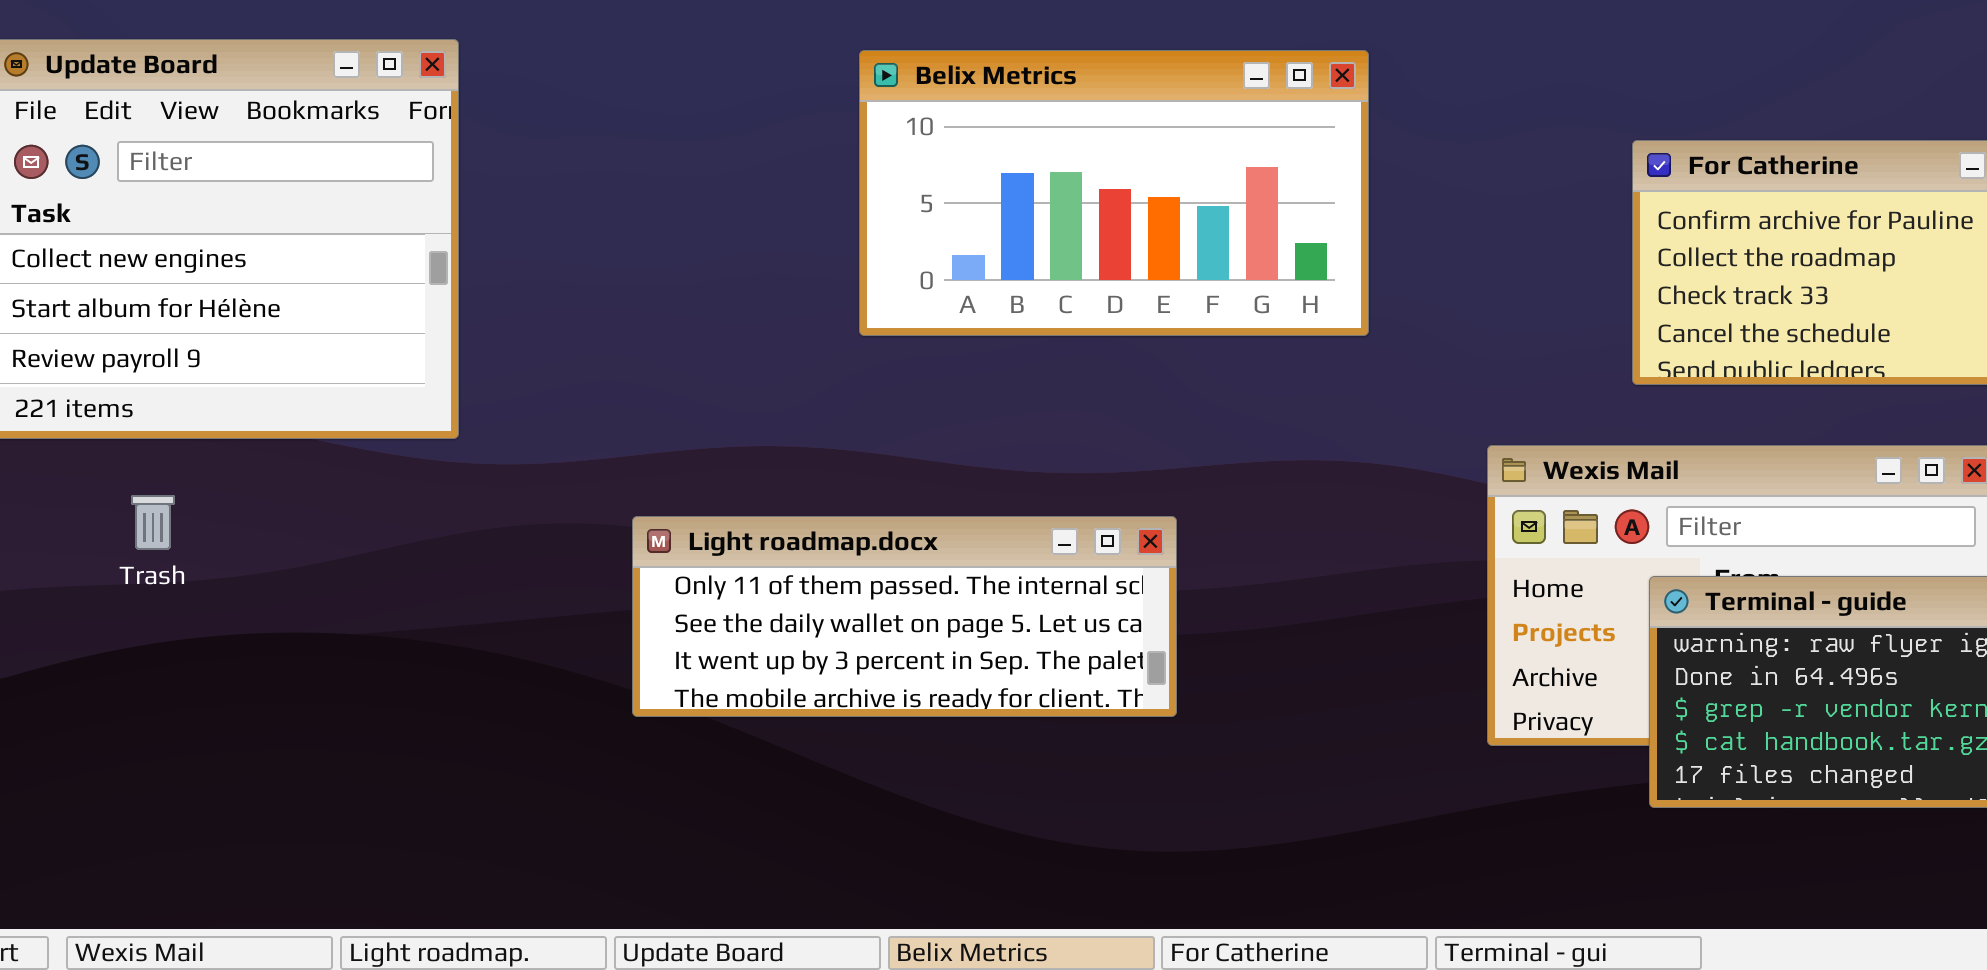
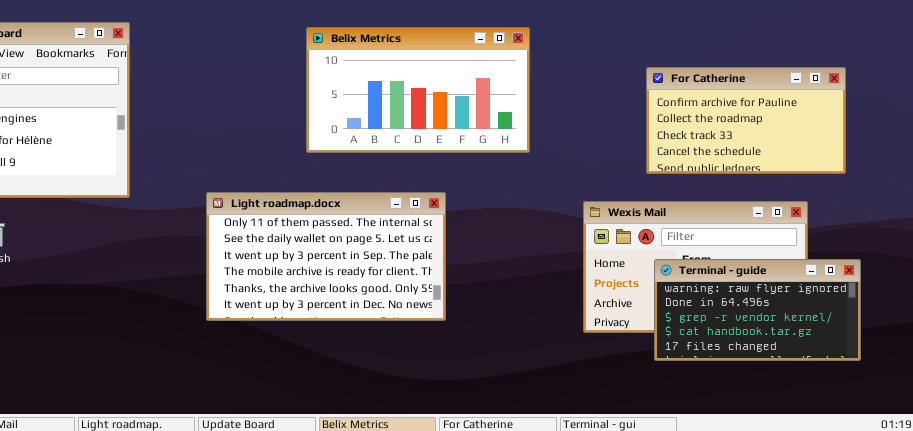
Light roadmap.docx: [632,516,1177,717] -> [206,192,446,321], resized

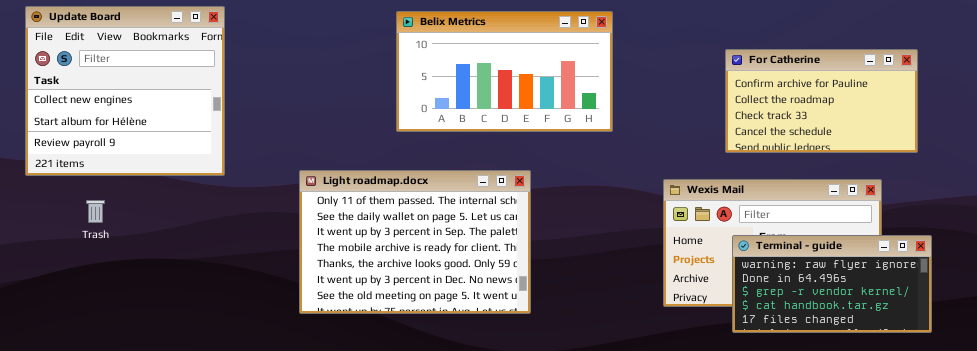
Light roadmap.docx: [206,192,446,321] -> [299,170,531,314], resized

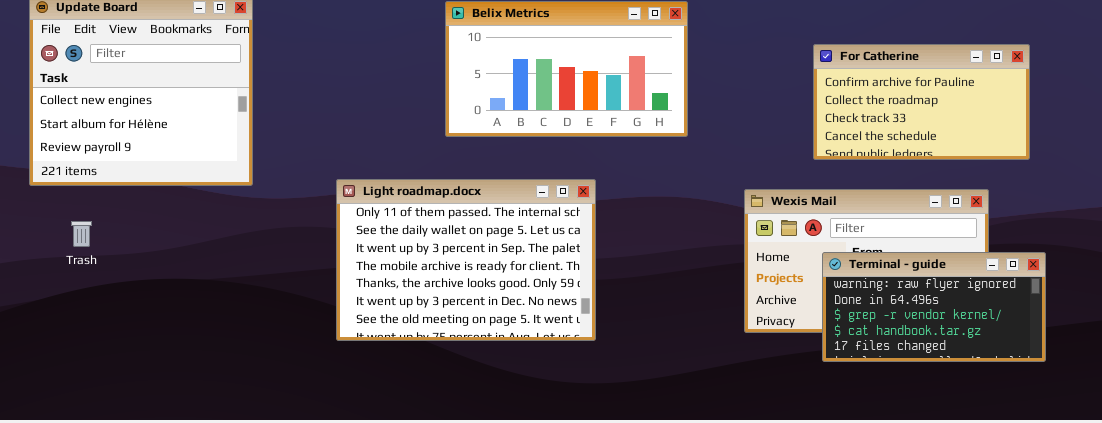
Trash: [86,200,105,223] -> [71,221,92,247], moved

